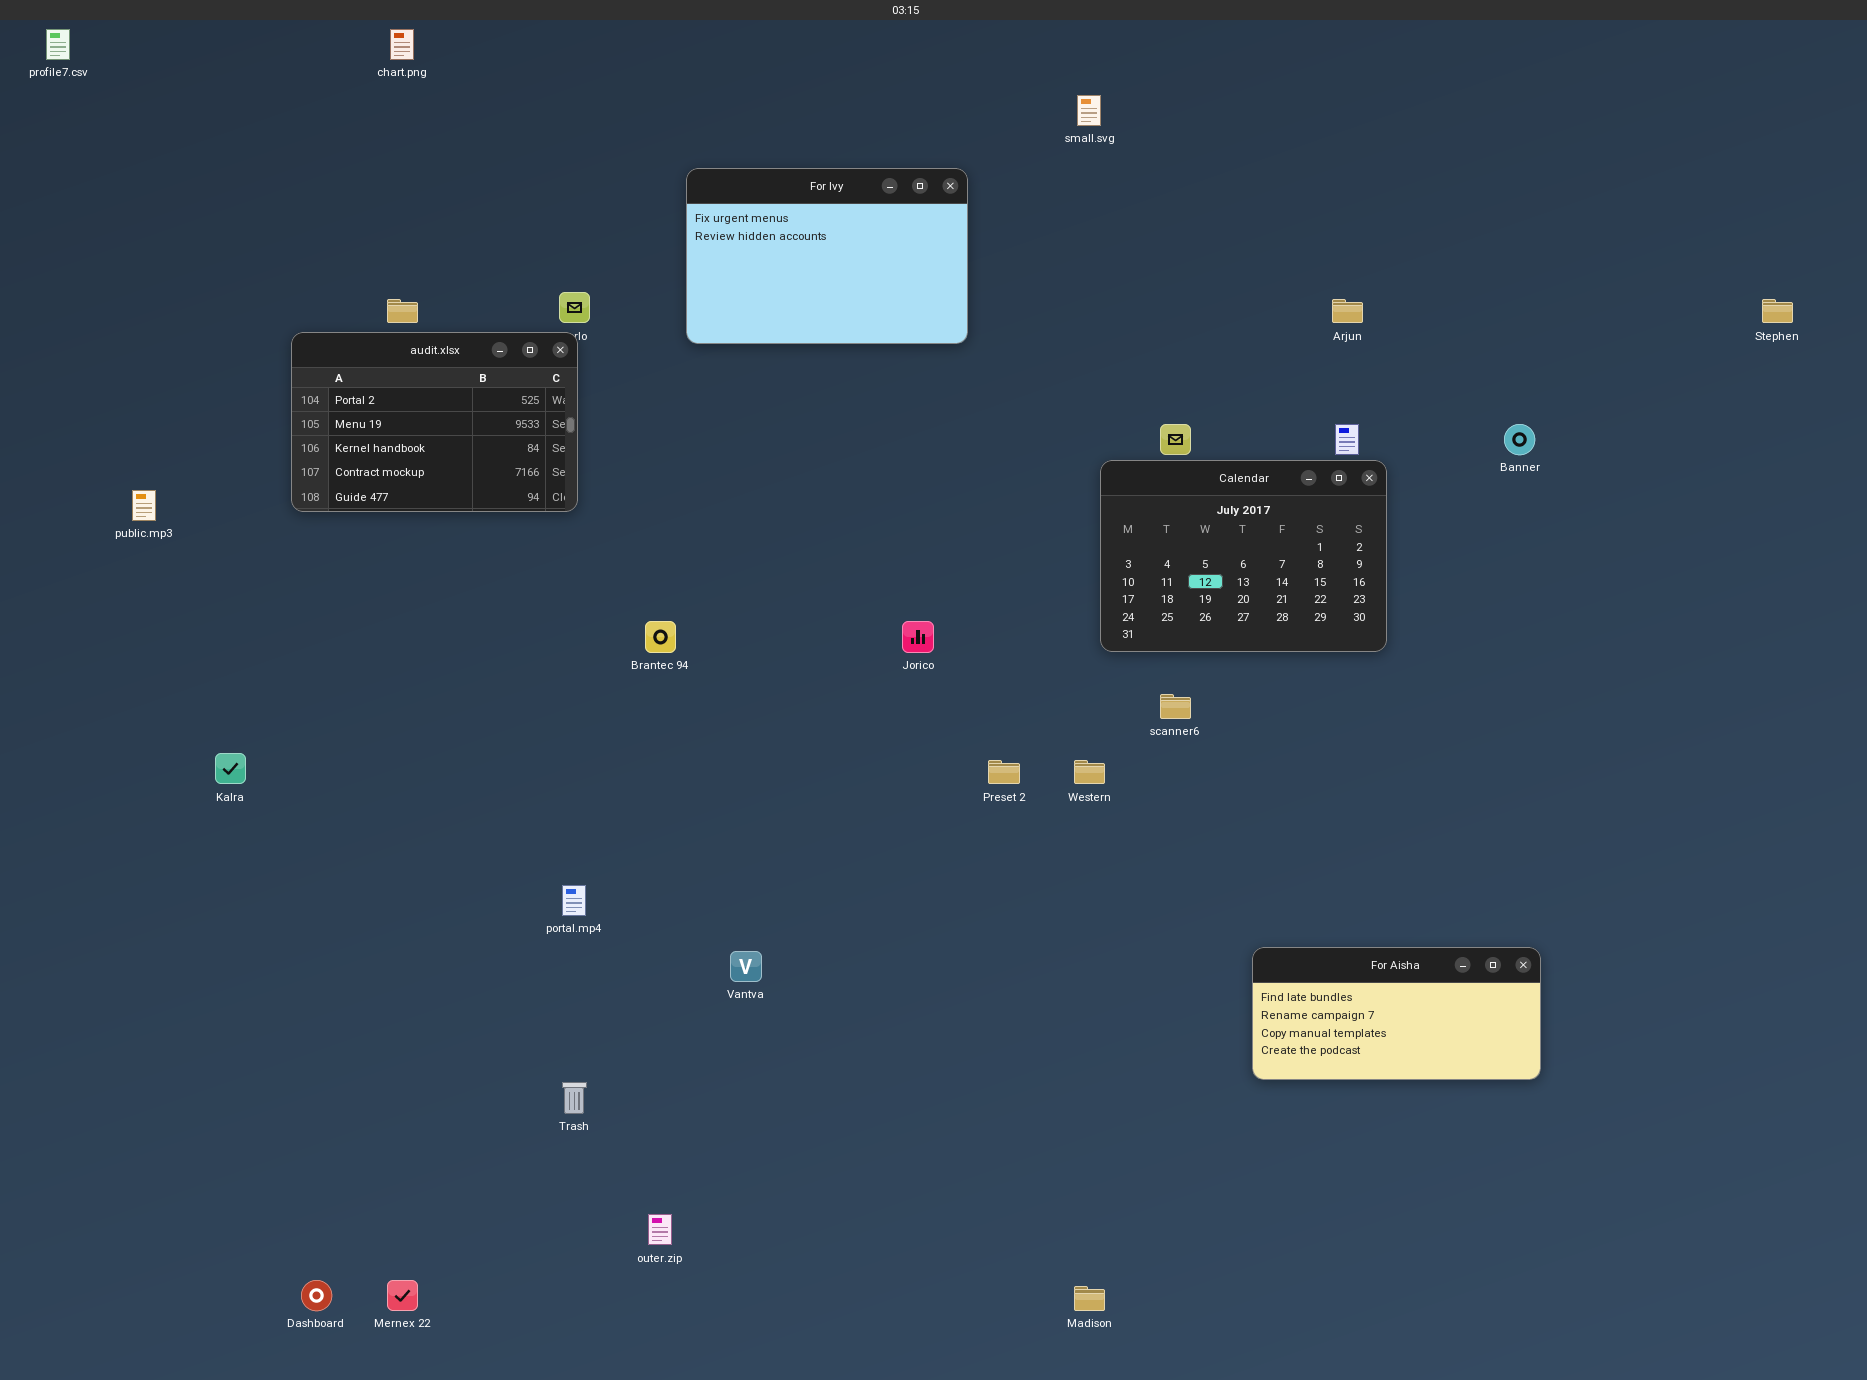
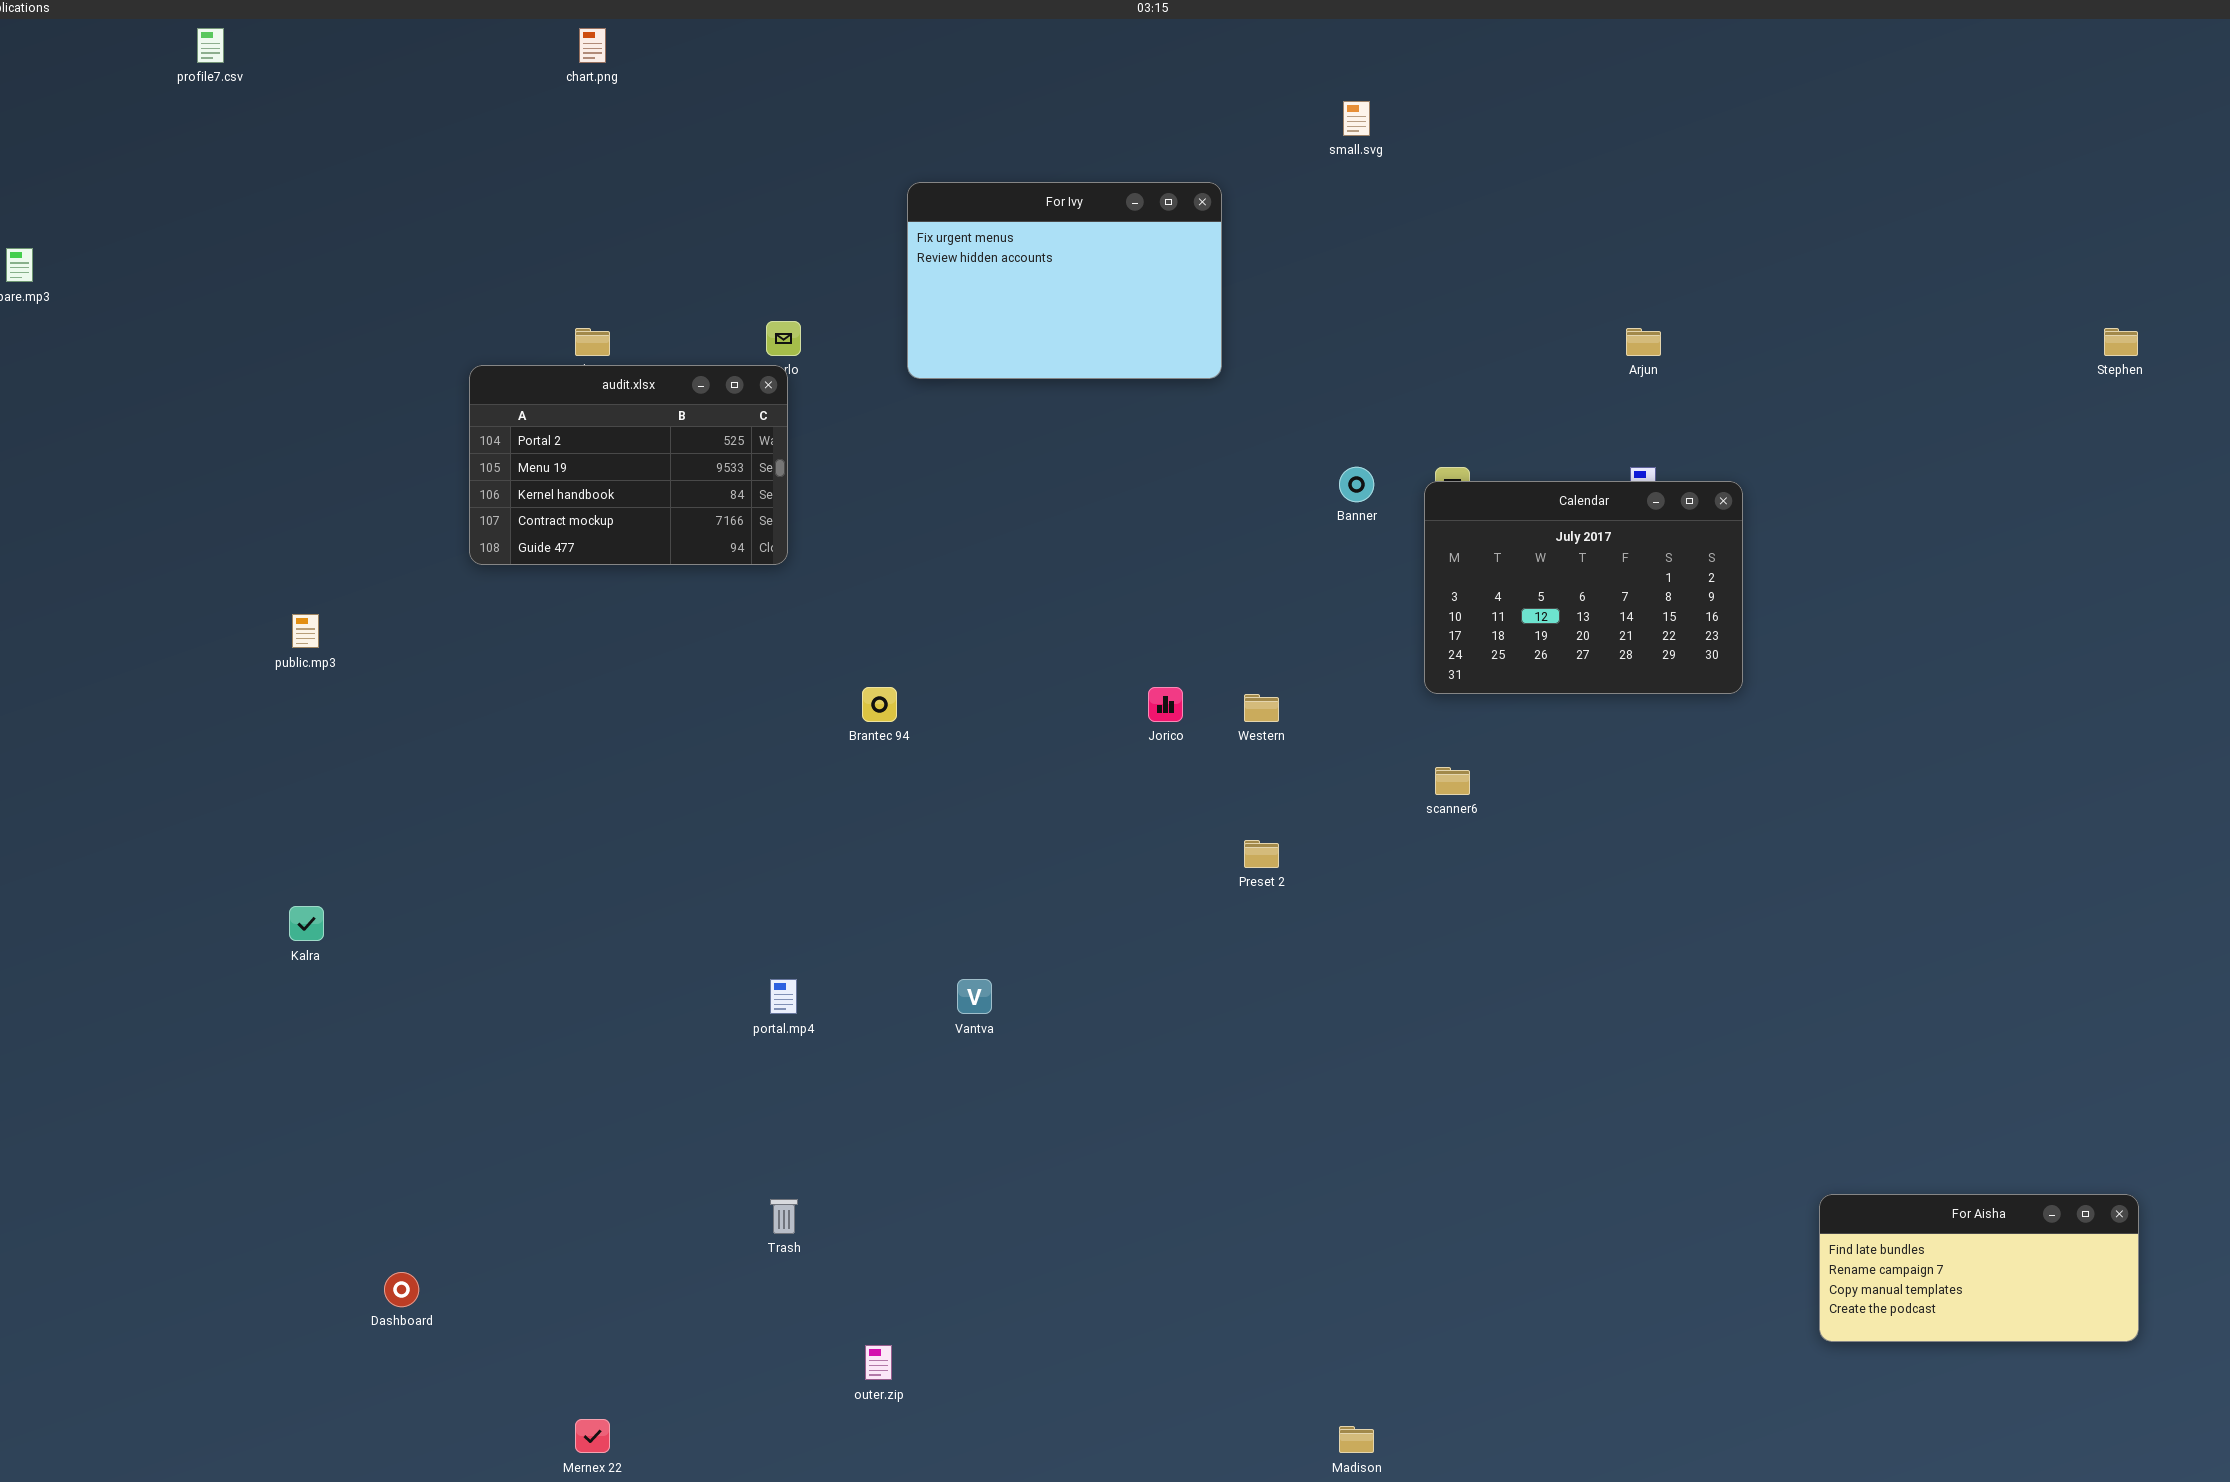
Banner: [1504,424,1535,455] -> [1339,467,1374,502], moved
Calendar: [1100,460,1387,652] -> [1424,481,1743,694], moved
public.mp3: [132,490,156,521] -> [292,614,319,648], moved
Kalra: [215,753,246,784] -> [289,906,324,941], moved
Western: [1074,760,1105,784] -> [1244,694,1279,722], moved
For Aisha: [1252,947,1541,1080] -> [1819,1194,2139,1342], moved
Vantva: [730,951,762,982] -> [957,979,992,1014], moved
Dashboard: [301,1280,332,1311] -> [384,1272,419,1307], moved

